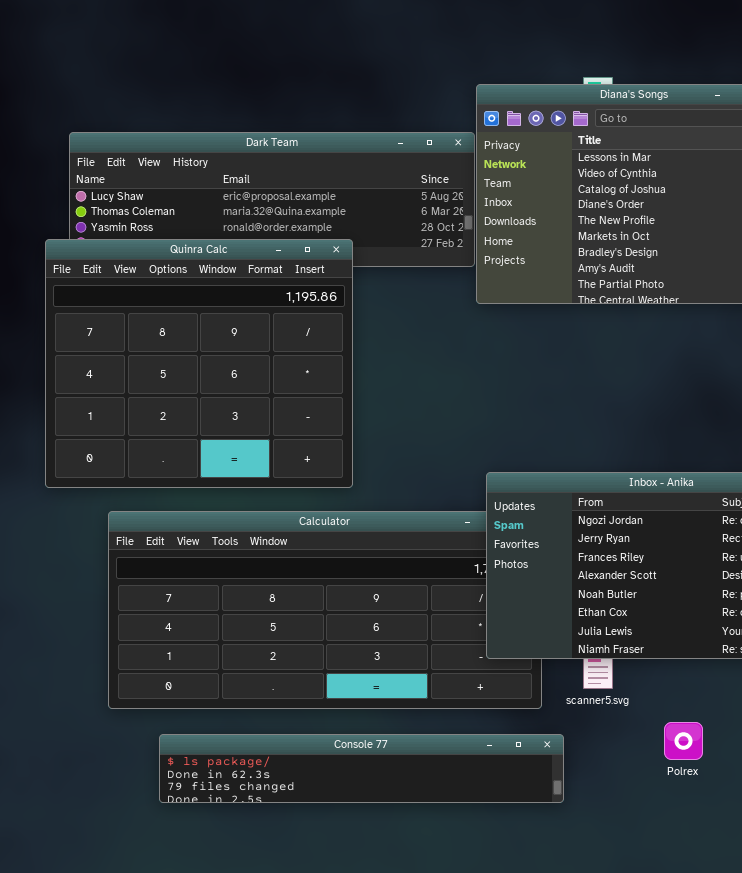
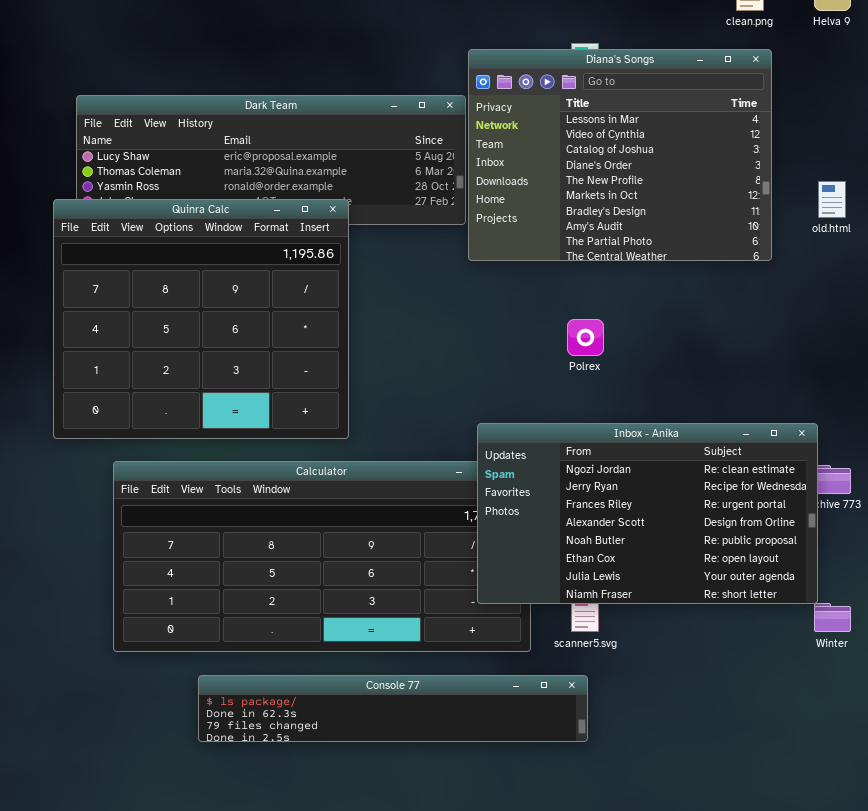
Polrex: [664,722,703,760] -> [567,319,604,356], moved
Console 77: [159,734,564,803] -> [198,675,588,742], moved

